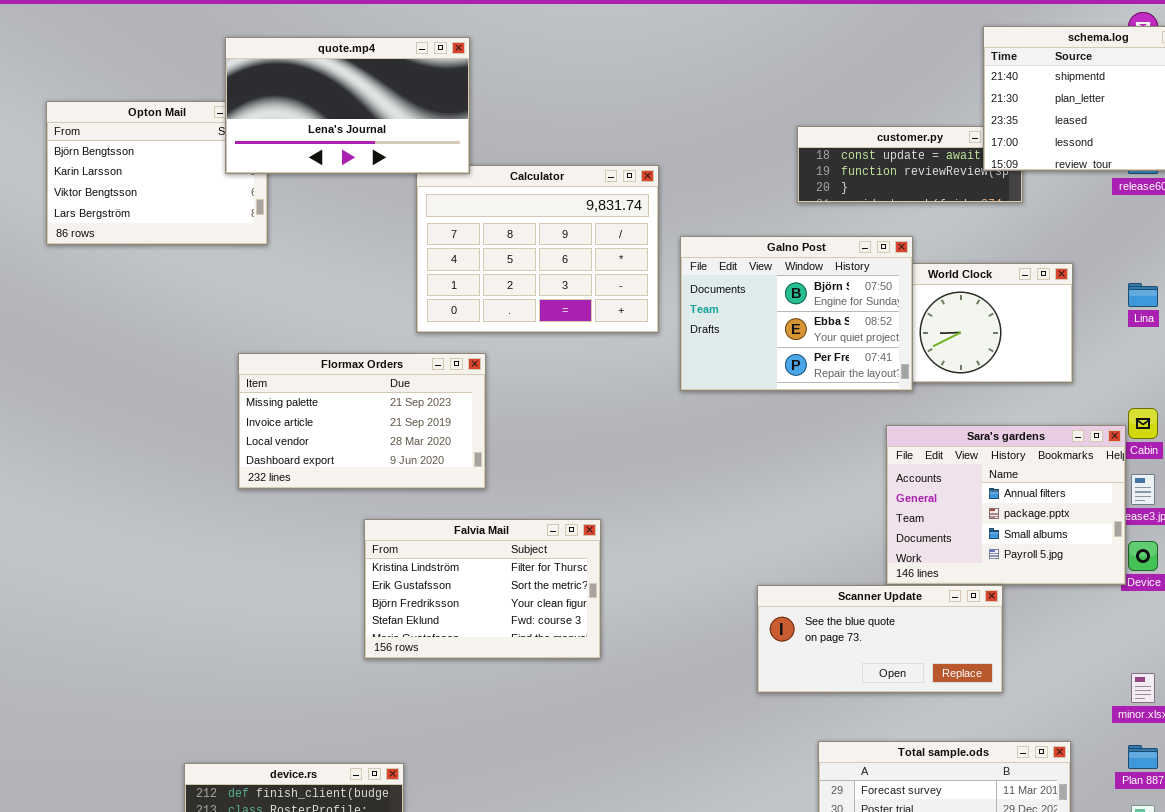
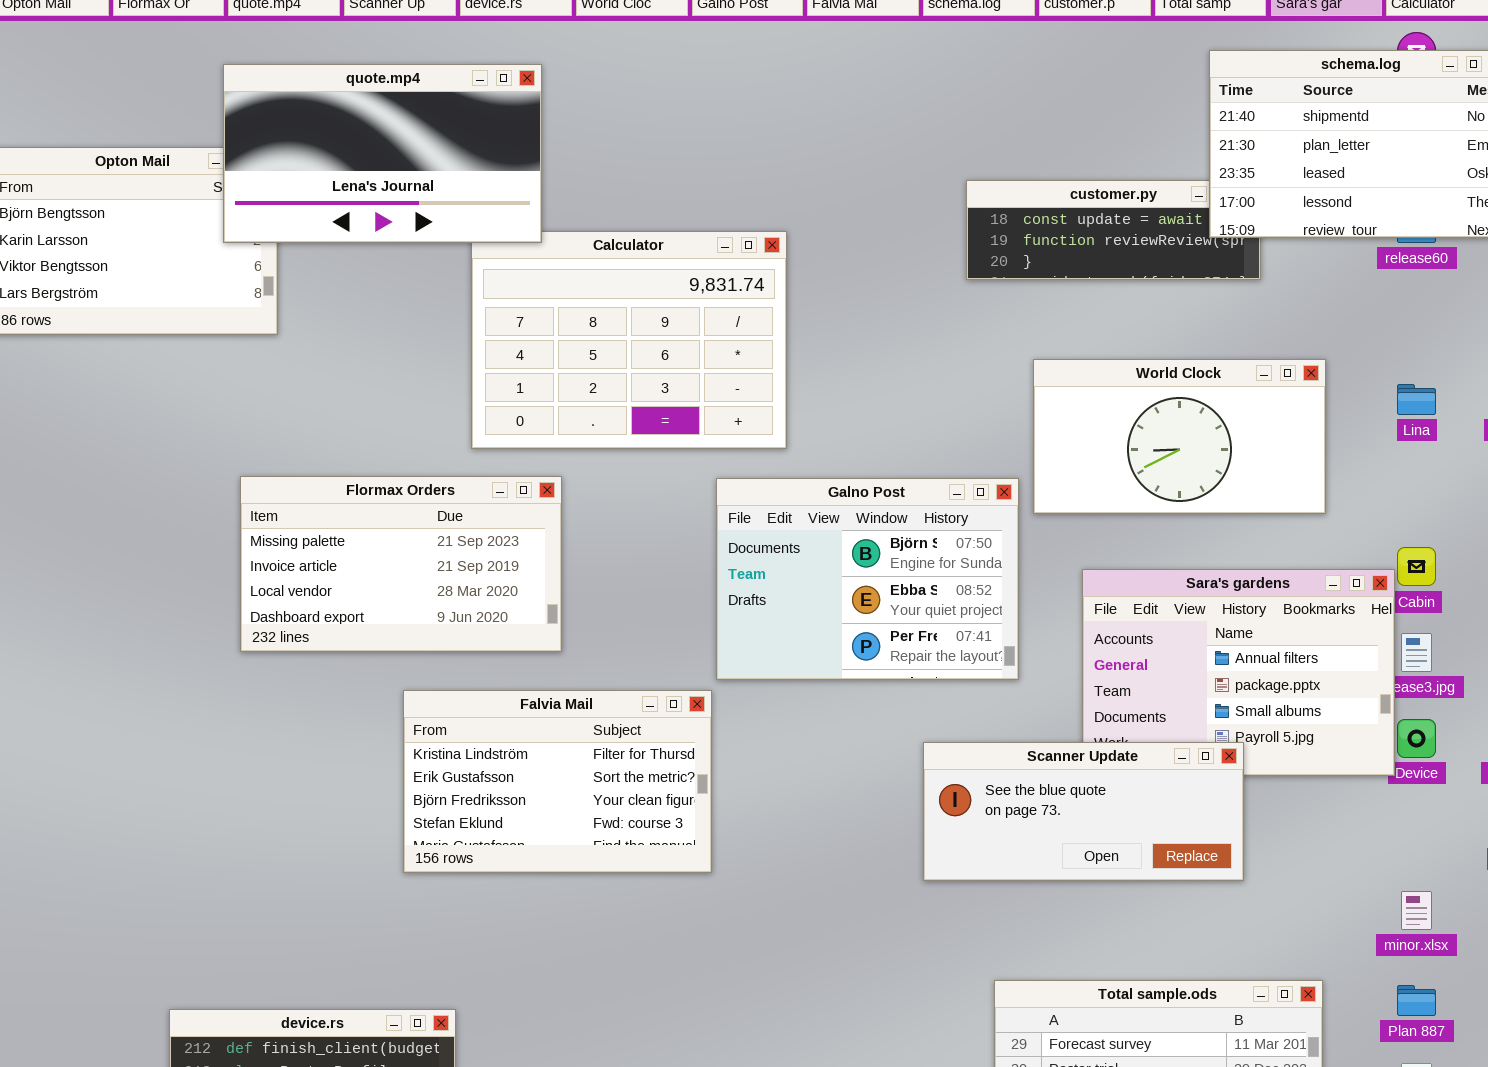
Galno Post: [680,236,913,391] -> [716,478,1019,680], moved
Scanner Update: [757,585,1003,693] -> [923,742,1244,881], moved

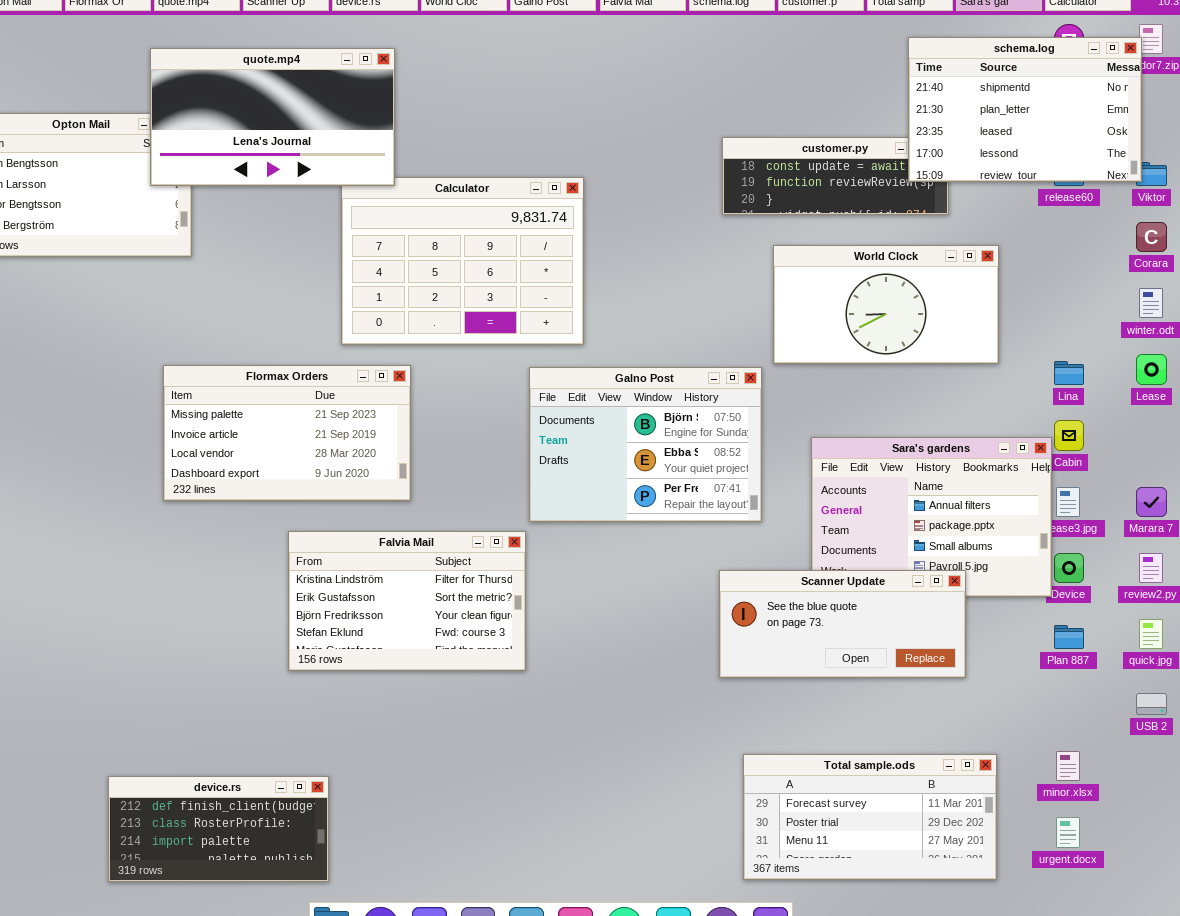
World Clock: [1033,359,1326,514] -> [773,245,999,364], moved
Lina: [1397,384,1436,415] -> [1054,361,1084,385], moved
Scanner Update: [923,742,1244,881] -> [719,570,966,678], moved
minor.xlsx: [1401,891,1432,930] -> [1056,751,1080,781], moved
Plan 887: [1397,985,1436,1016] -> [1054,625,1084,649], moved

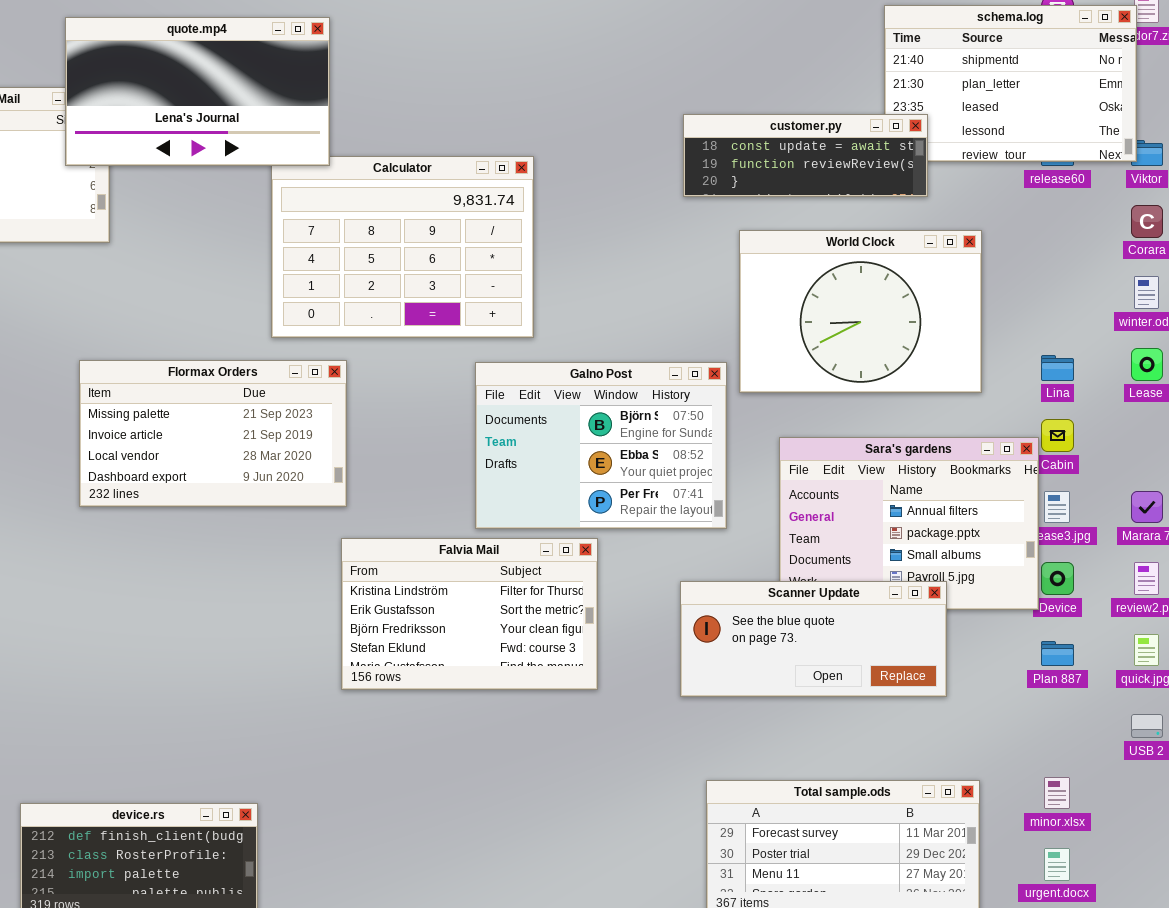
customer.py: [722,137,949,215] -> [683,114,928,197], raised
World Clock: [773,245,999,364] -> [739,230,982,393], resized
Falvia Mail: [288,531,526,671] -> [341,538,598,690], moved

